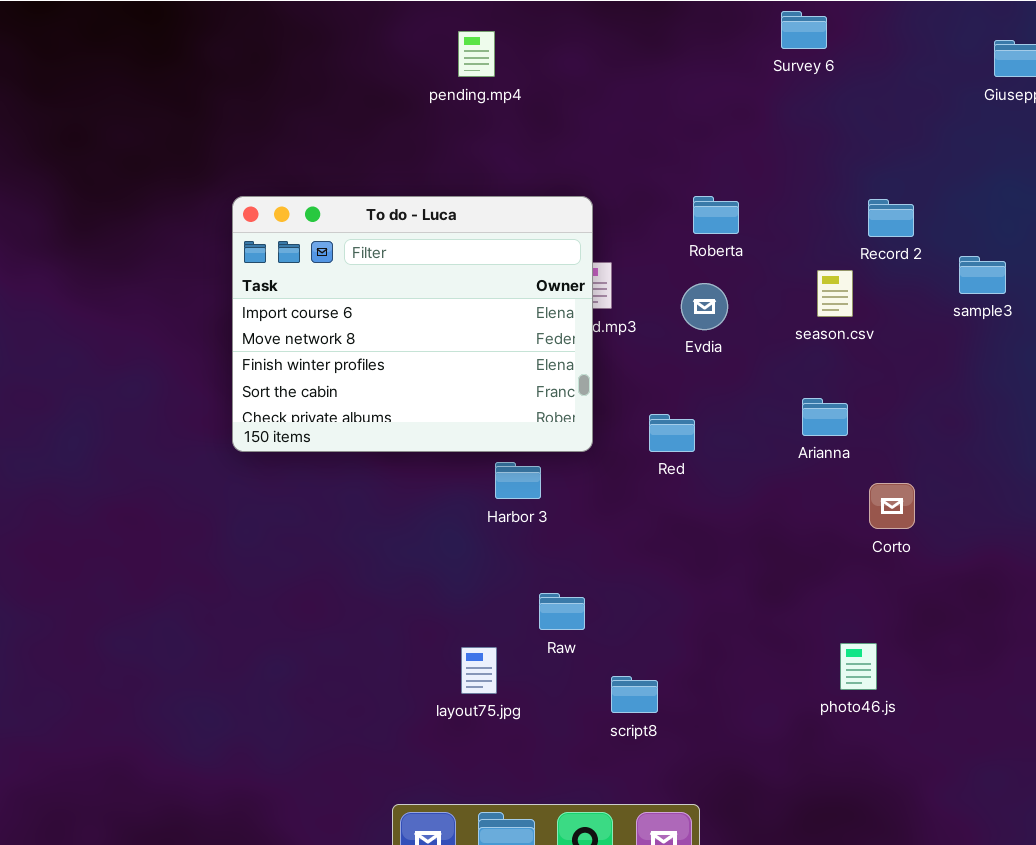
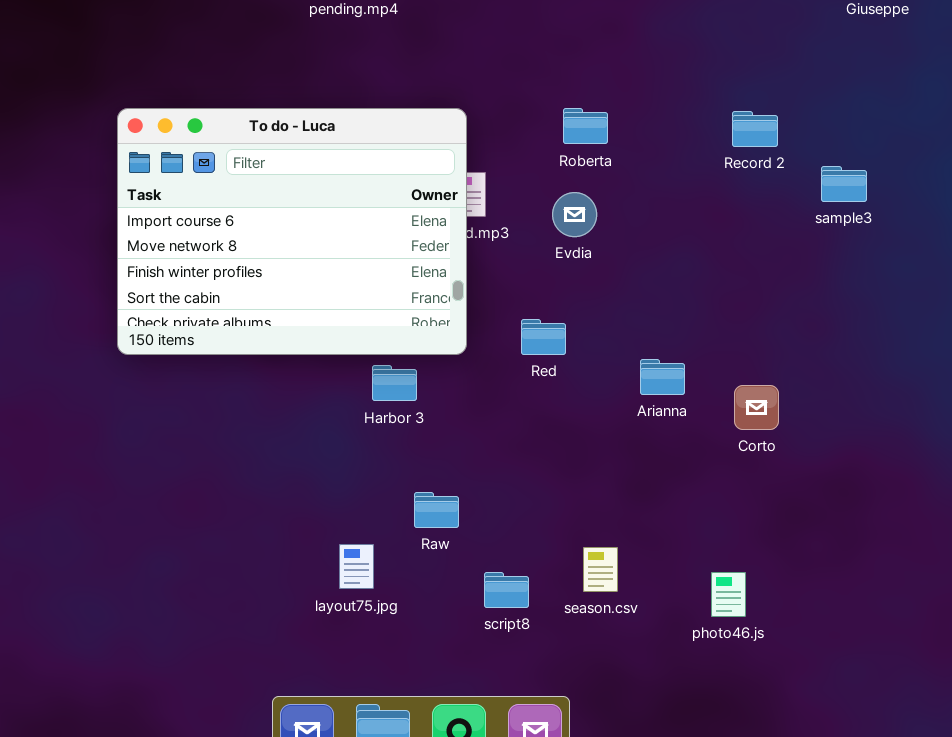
season.csv: [817,270,853,317] -> [583,547,618,592], moved
Arianna: [802,398,848,436] -> [640,359,685,395], moved
photo46.js: [840,643,877,690] -> [711,572,746,617], moved

